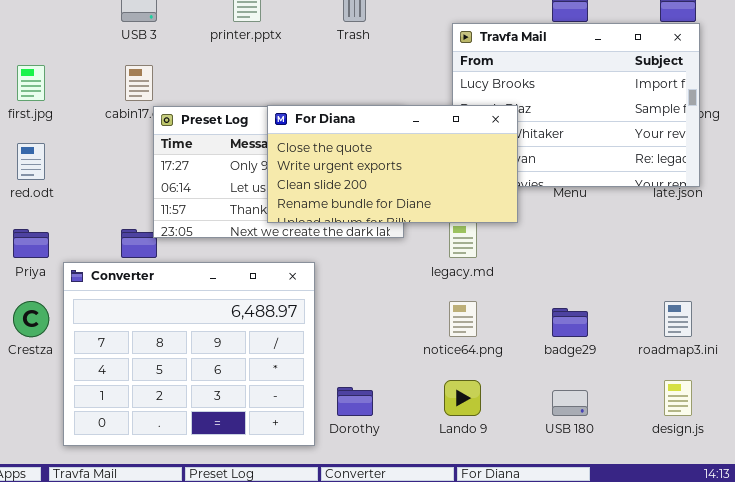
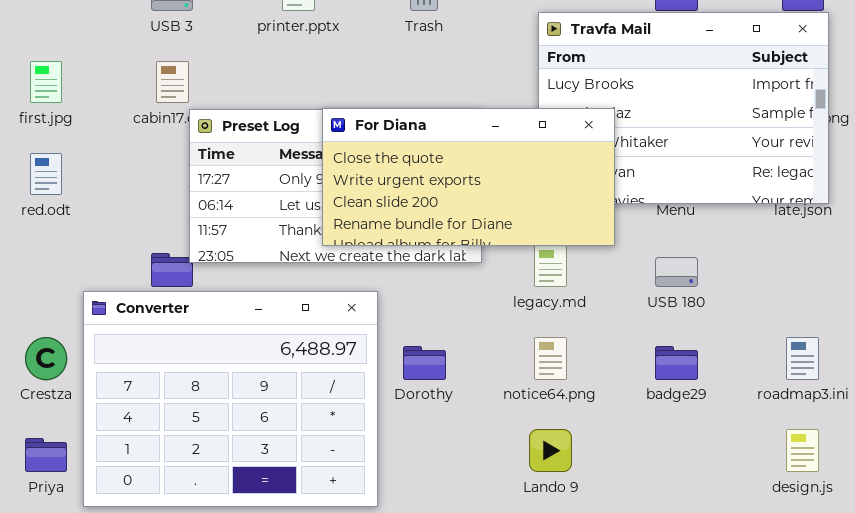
Priya: [13,229,49,258] -> [25,438,67,472], moved
Dorothy: [337,387,373,416] -> [403,346,446,380], moved
USB 180: [552,390,588,416] -> [655,257,698,287], moved

